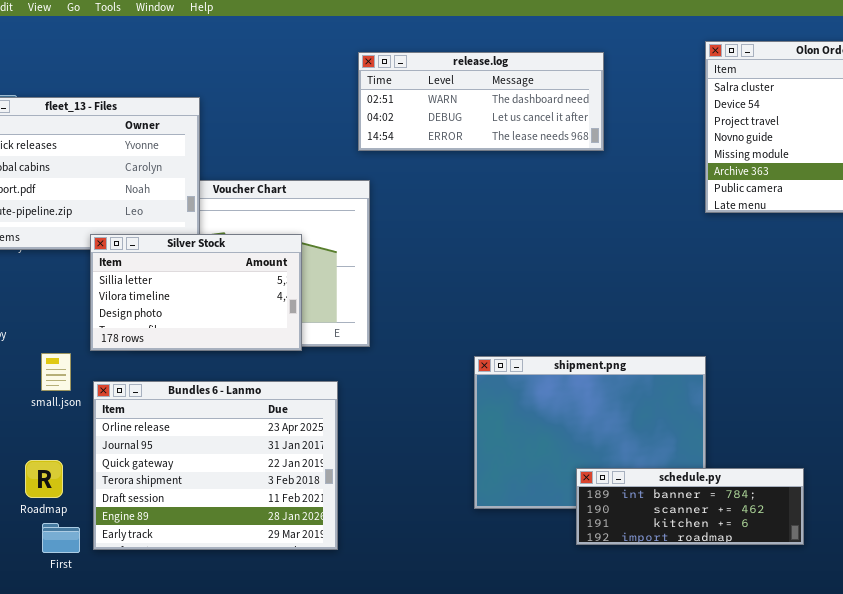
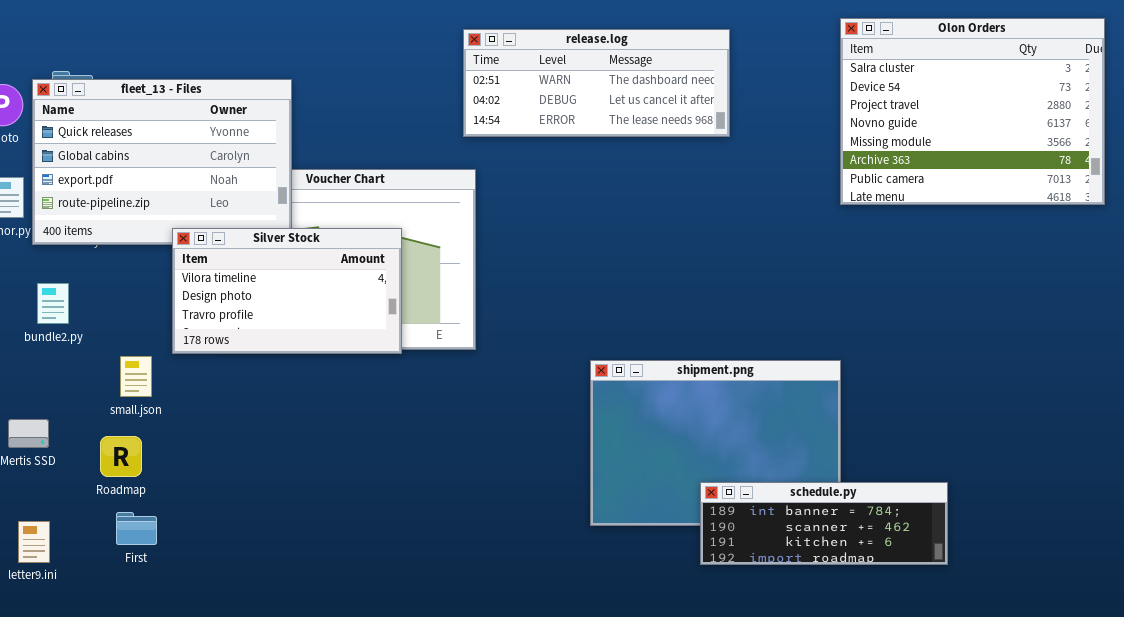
Silver Stock: [90,234,302,351] -> [172,228,402,354], scrolled down 1 row
Bundles 6 - Lanmo: [93,381,338,550] -> none, closed
Roadmap: [25,460,63,498] -> [100,436,142,477], moved
First: [42,523,80,553] -> [116,512,157,545], moved

